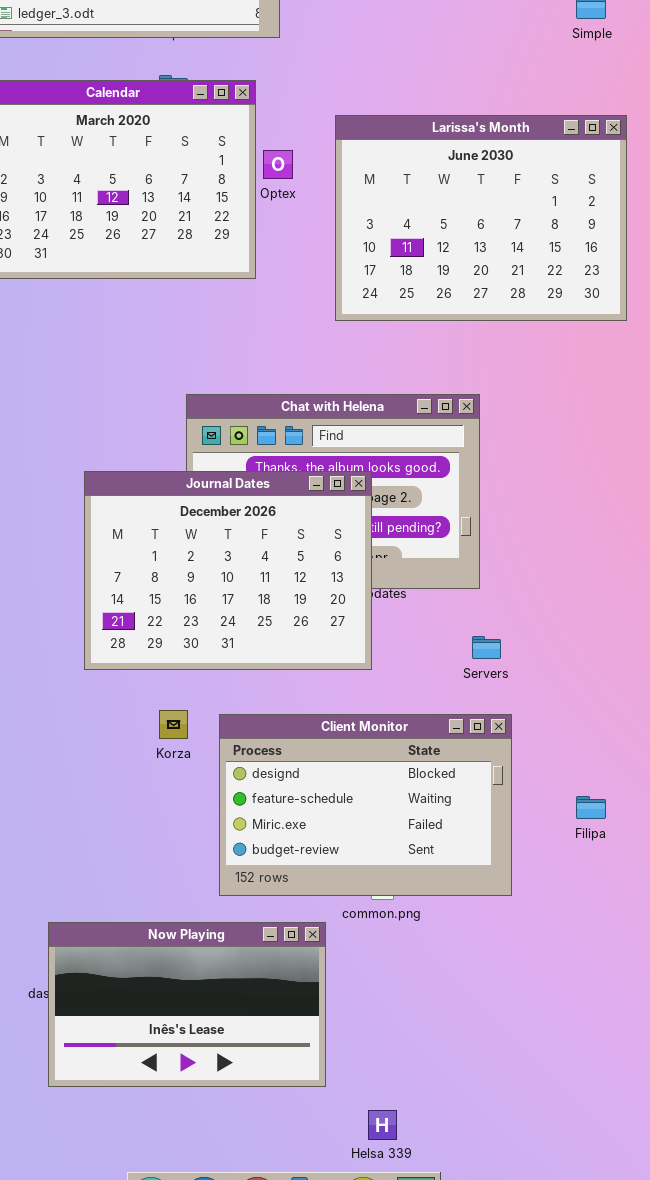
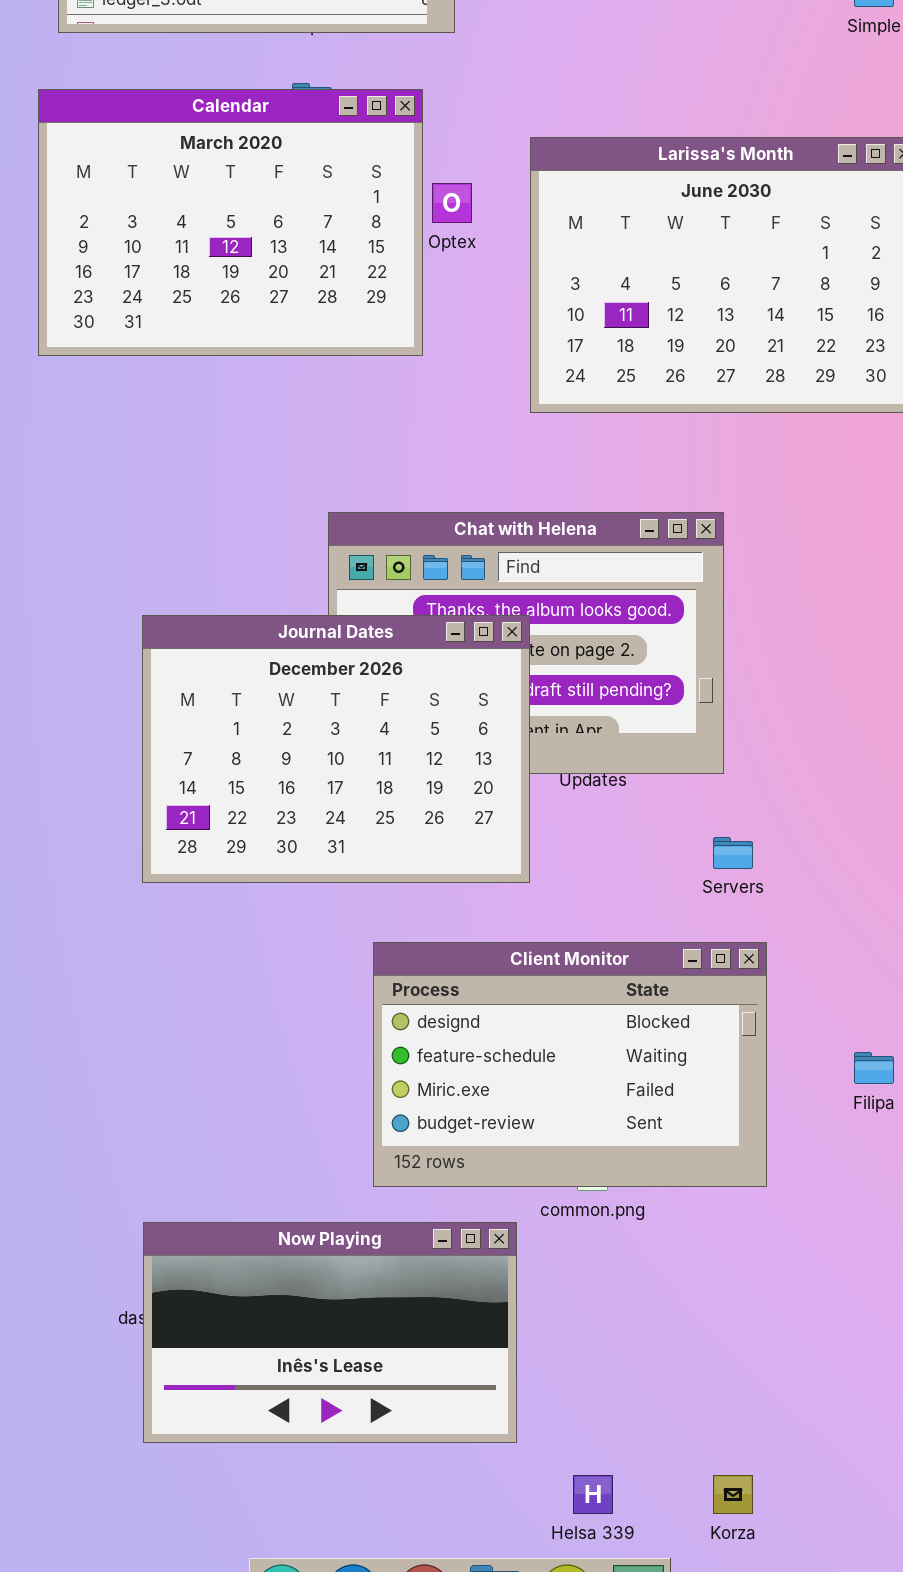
Journal Dates: [84,471,372,670] -> [142,615,530,883], moved
Korza: [159,710,188,739] -> [713,1475,753,1514], moved

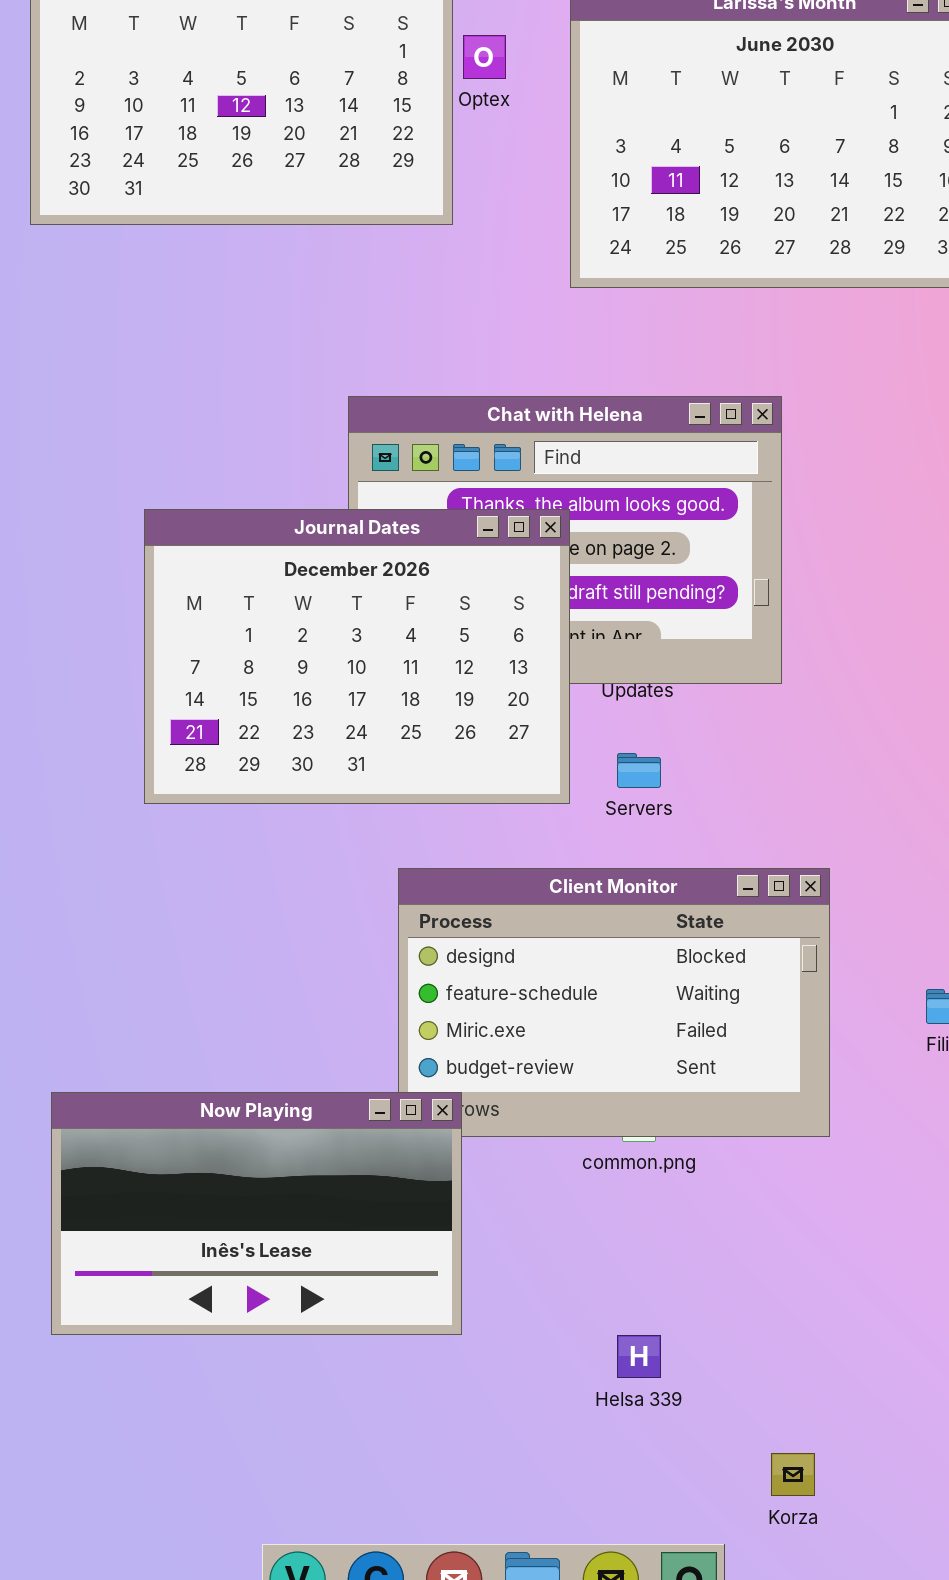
Servers: [713,837,753,869] -> [617,753,661,788], moved
Now Playing: [143,1222,517,1443] -> [51,1092,462,1335], moved
Helsa 339: [573,1475,613,1514] -> [617,1335,661,1378], moved

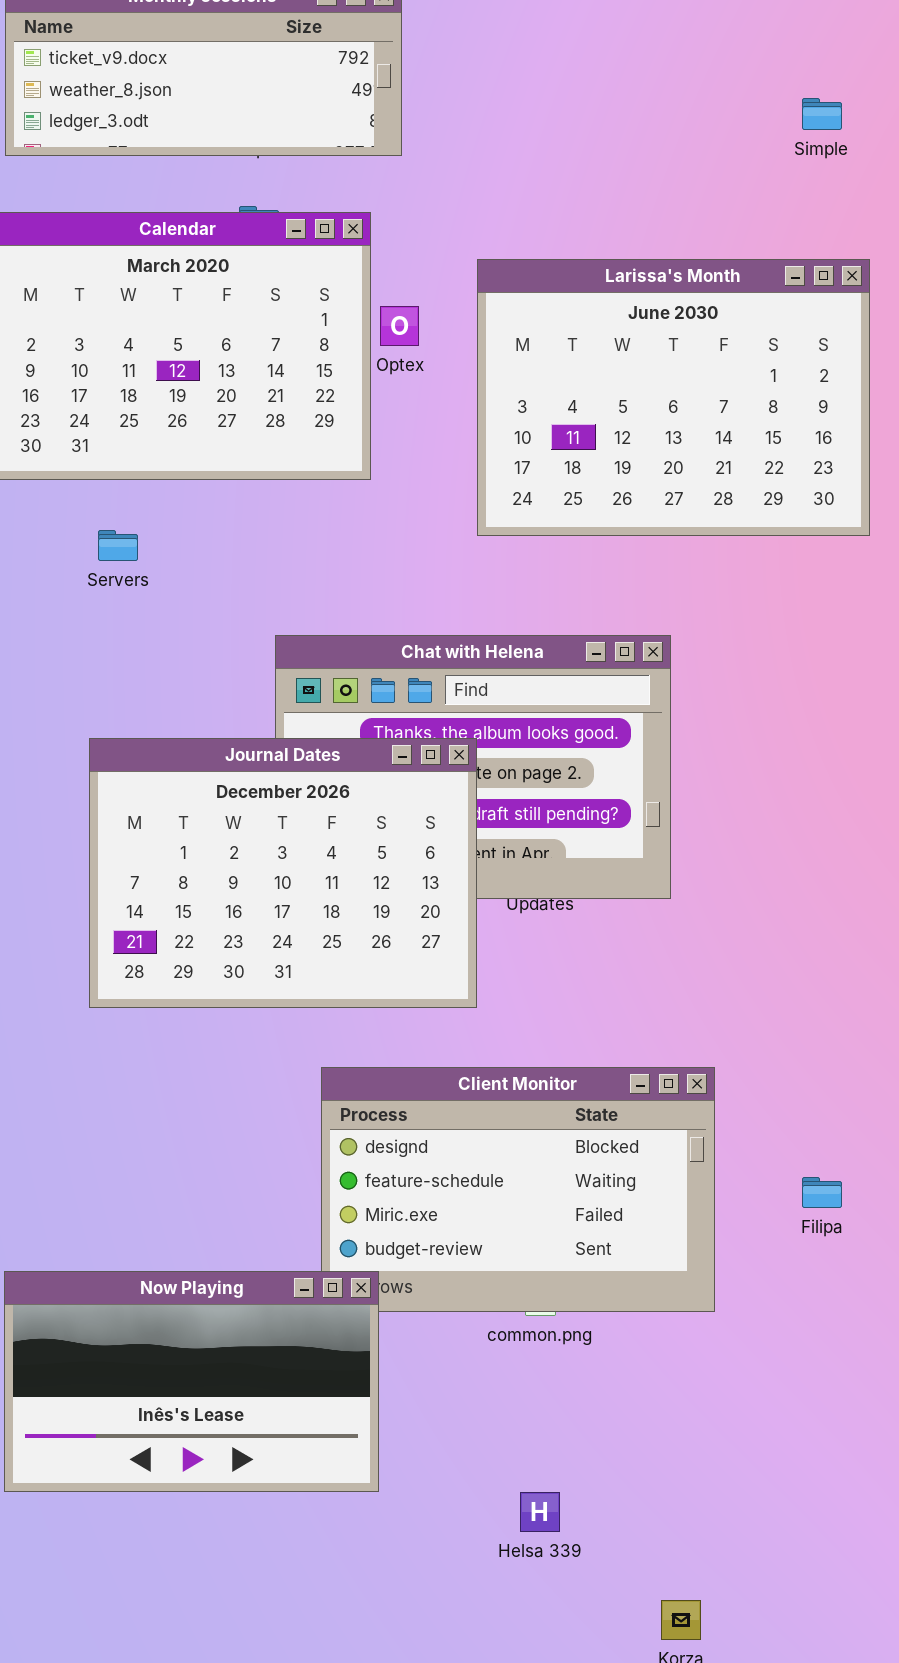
Servers: [617,753,661,788] -> [98,530,138,561], moved

